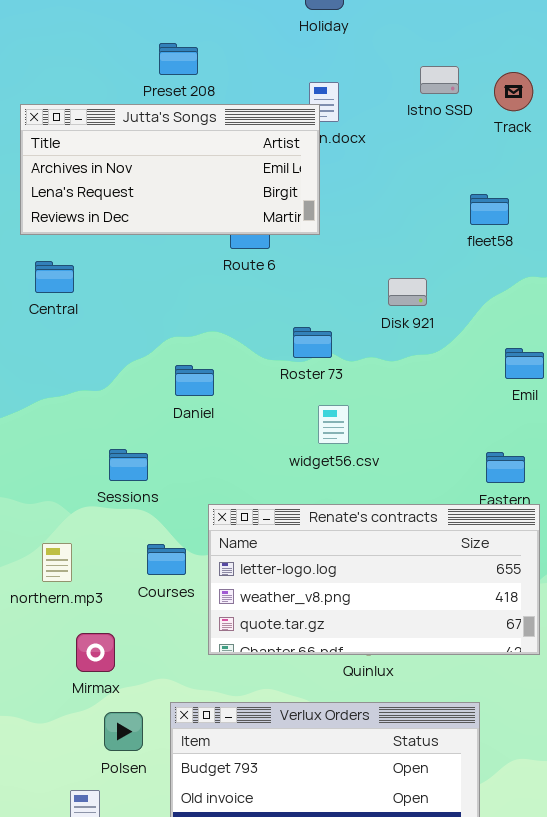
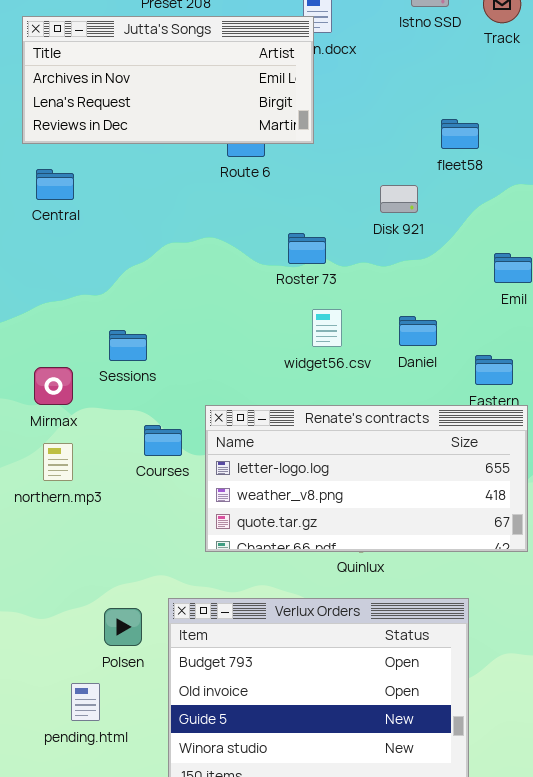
fleet58: [470,194,509,225] -> [441,119,479,149], moved
Daniel: [175,365,214,396] -> [399,316,437,346], moved
Sessions: [109,449,148,481] -> [109,330,147,361], moved
Courses: [147,544,186,575] -> [144,425,182,456], moved
Mirmax: [76,633,115,672] -> [34,367,73,405], moved

